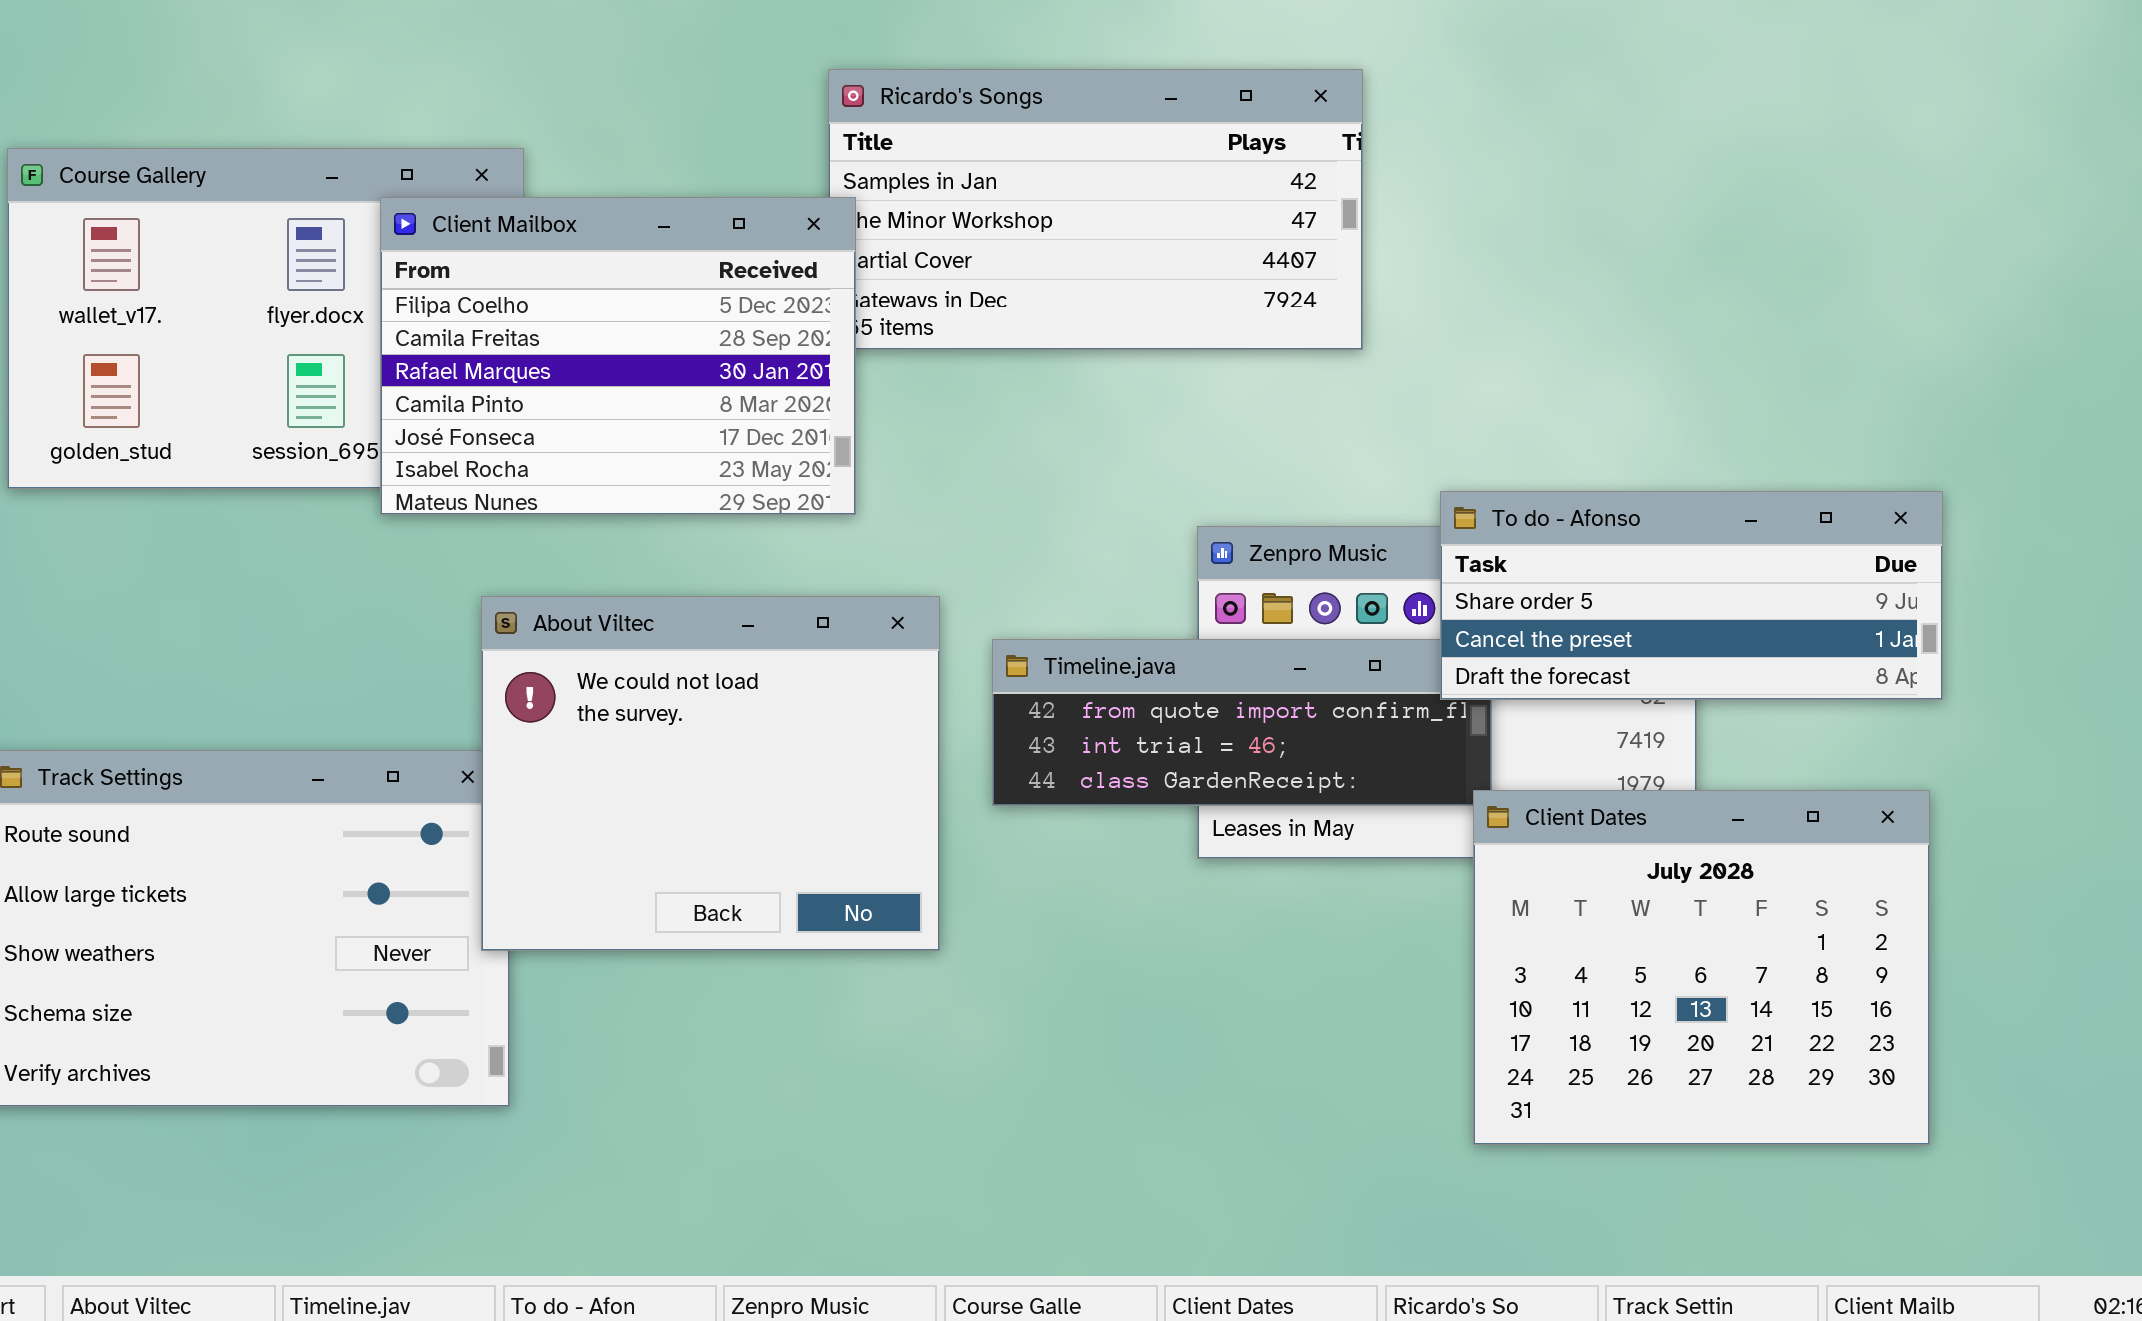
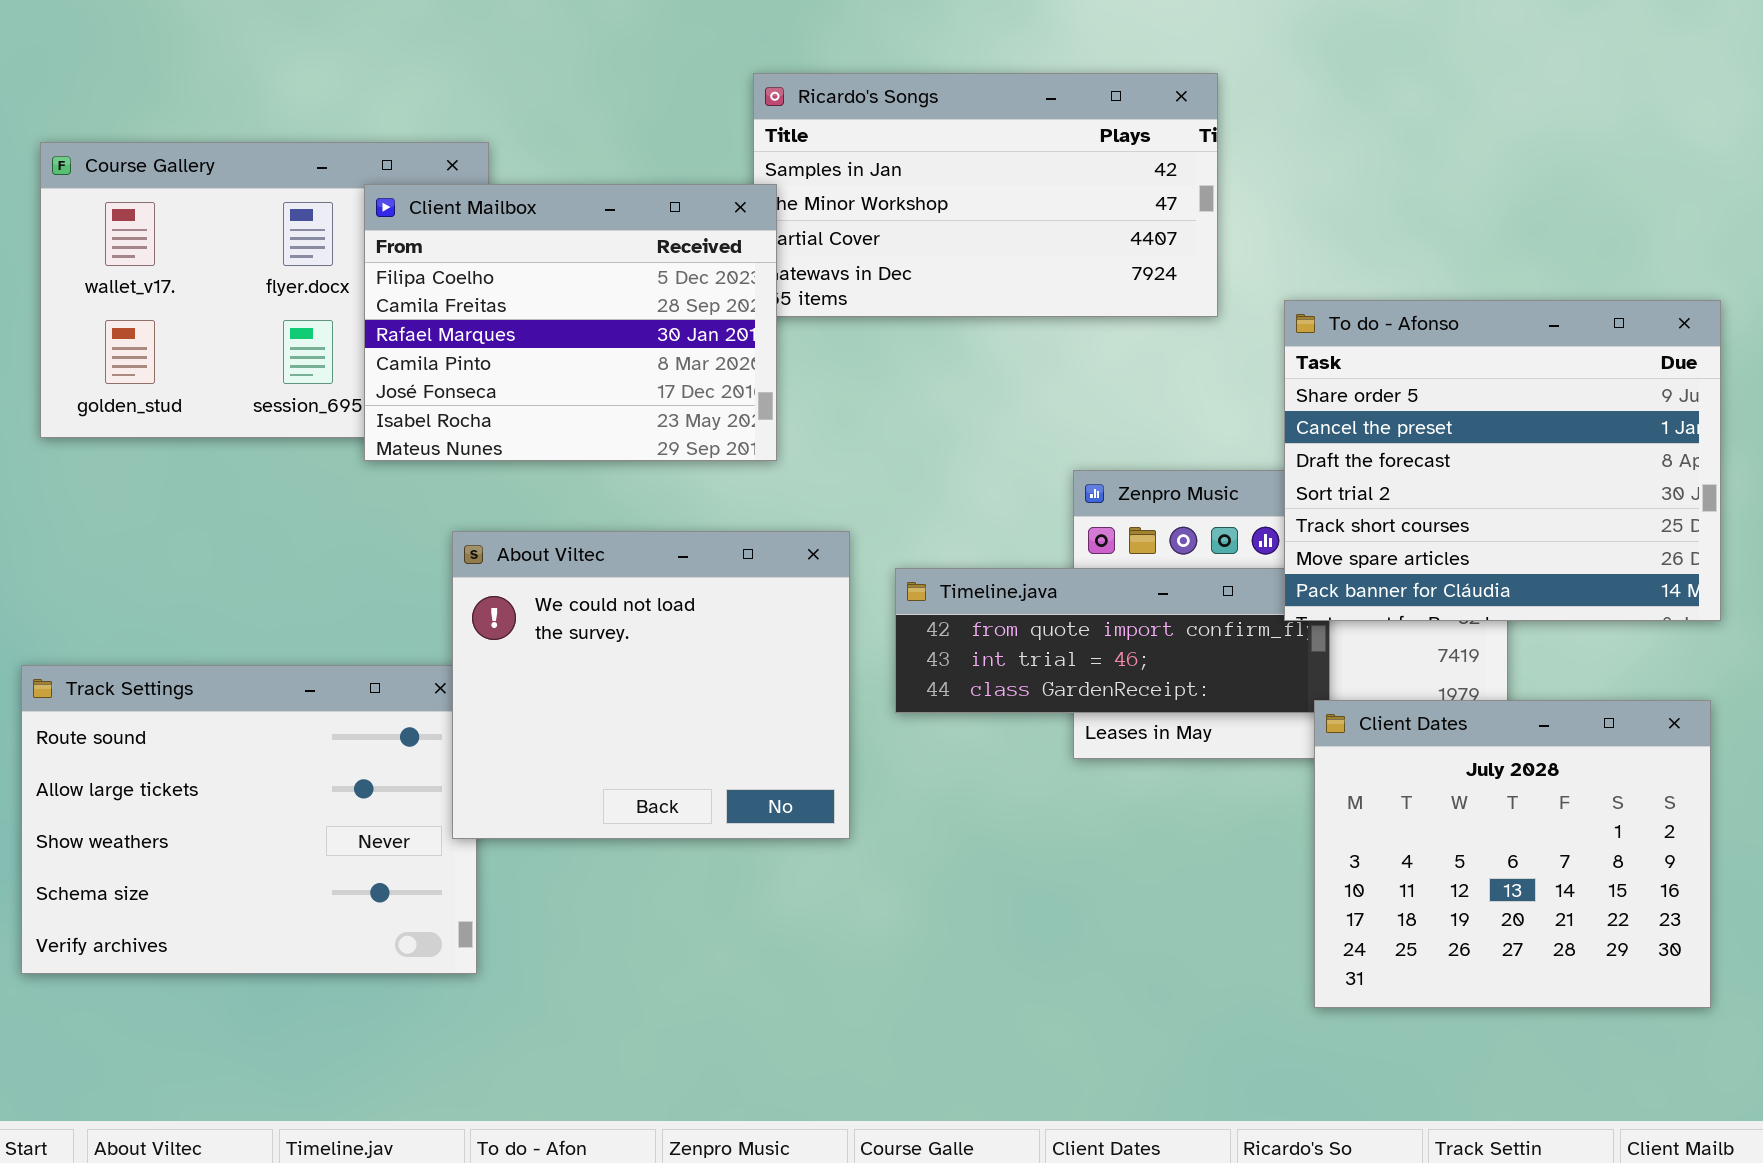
To do - Afonso: [1440,491,1943,700] -> [1284,300,1721,621], resized

